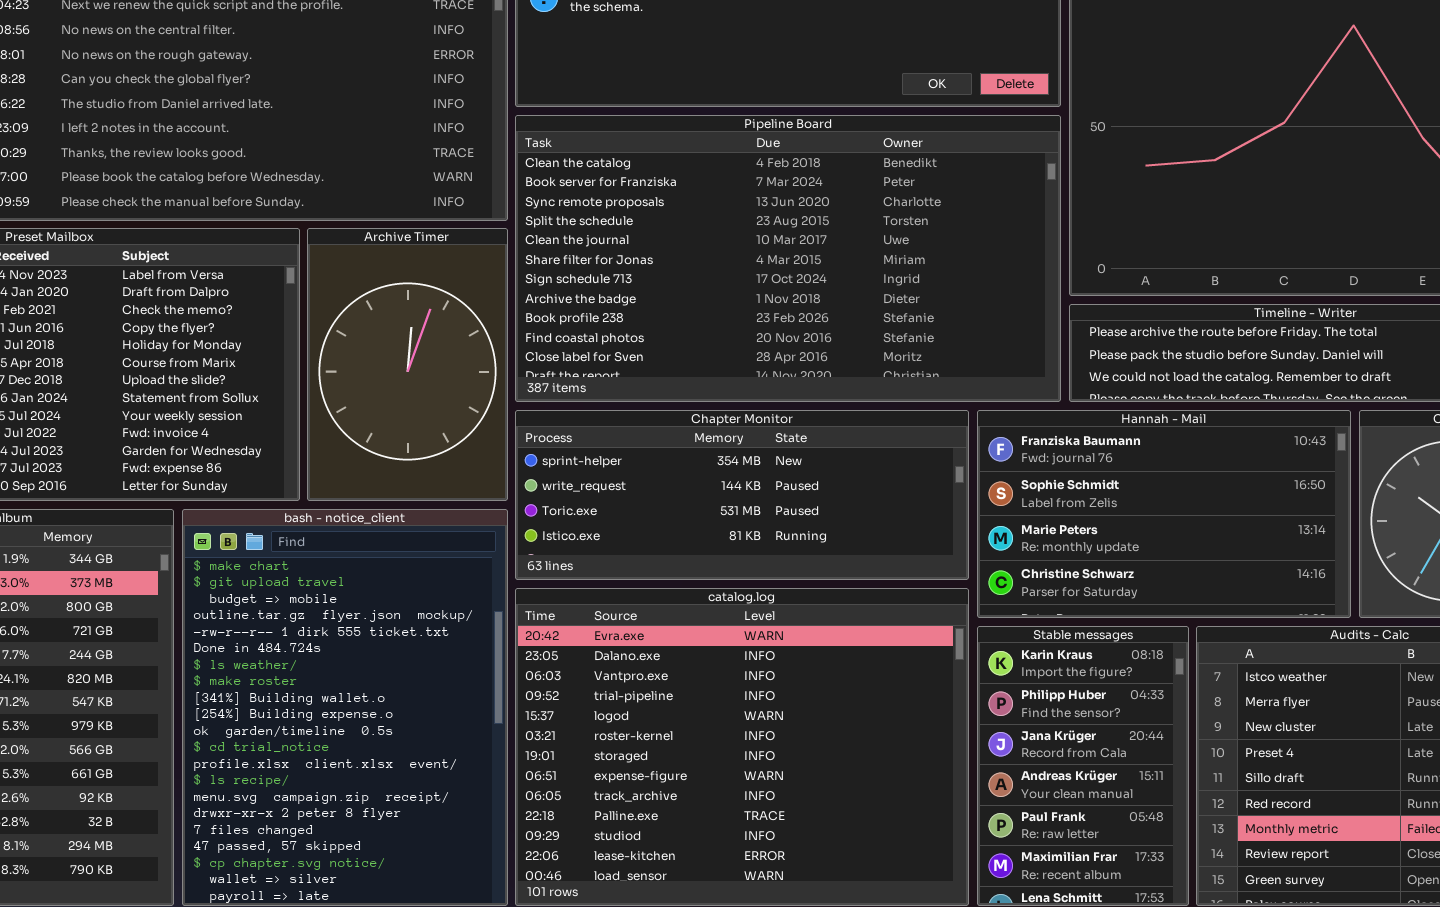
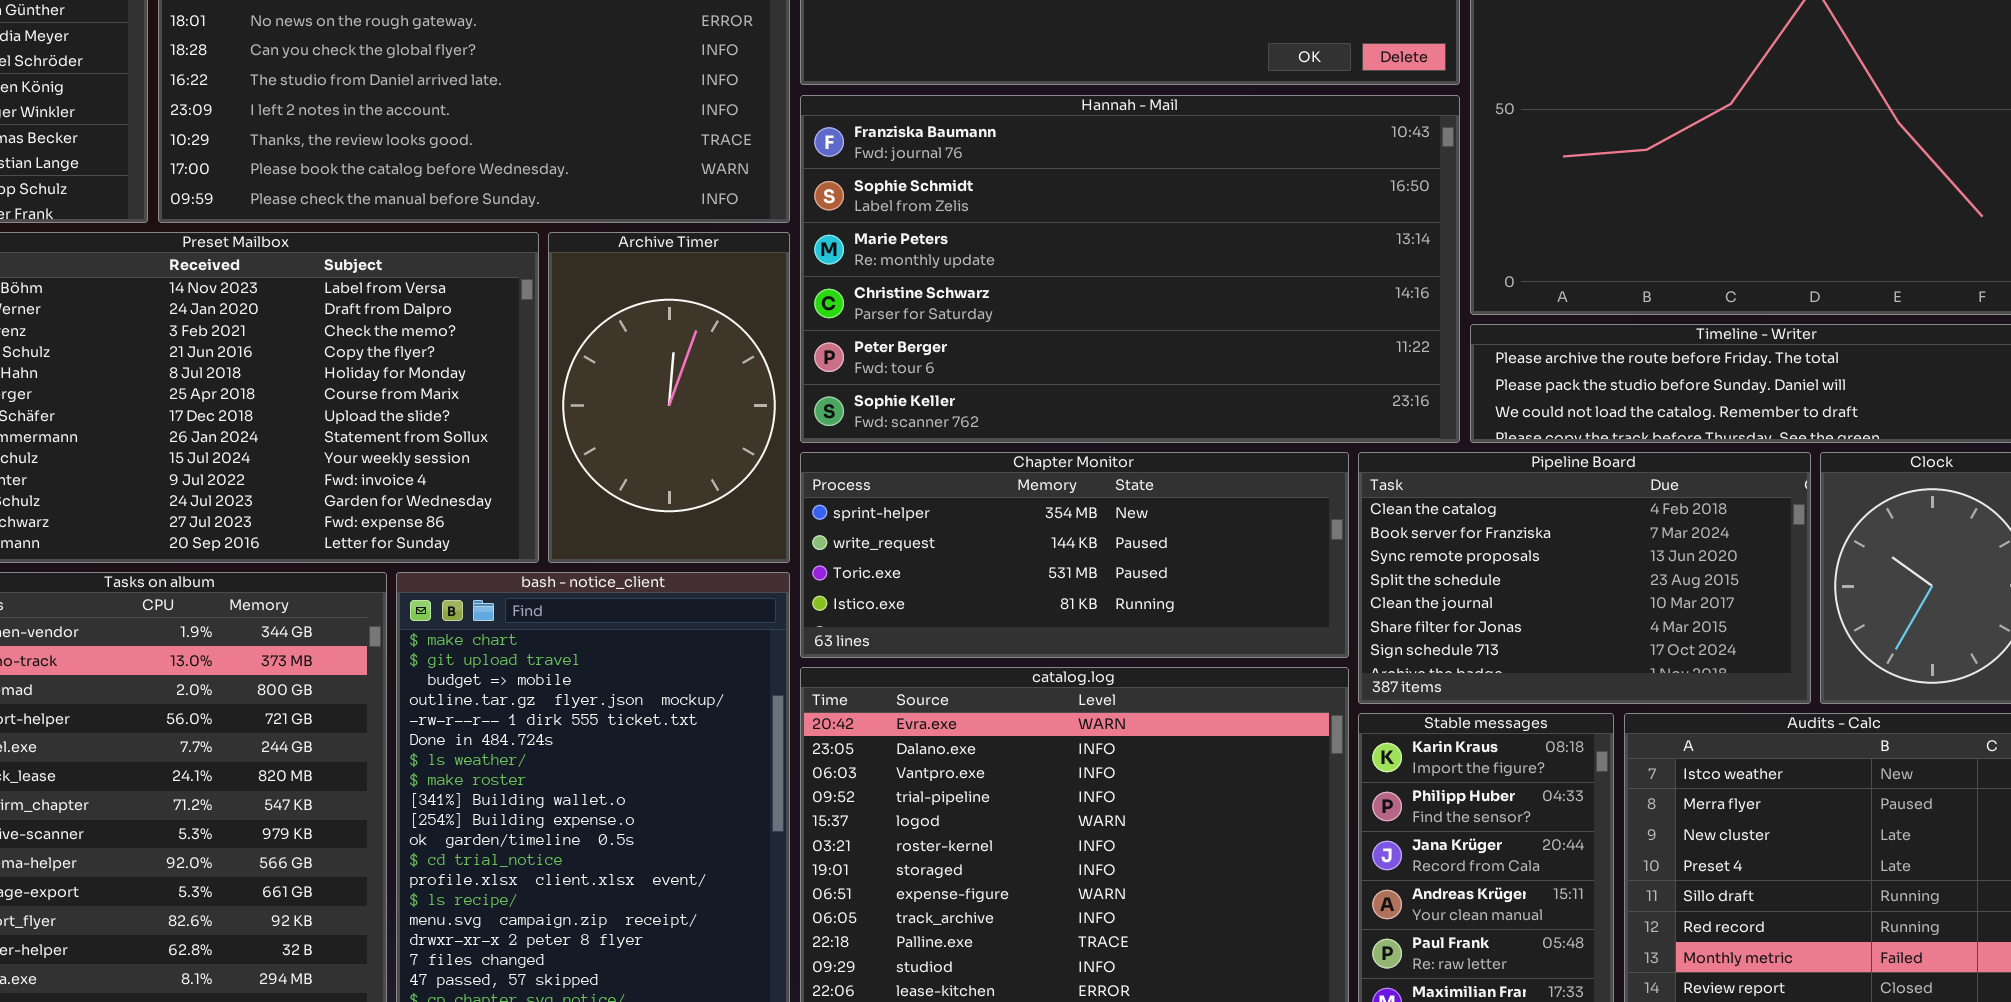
Pipeline Board: [515,115,1061,402] -> [1358,452,1811,704], moved, resized
Hannah - Mail: [977,410,1351,618] -> [800,95,1460,443], moved, resized

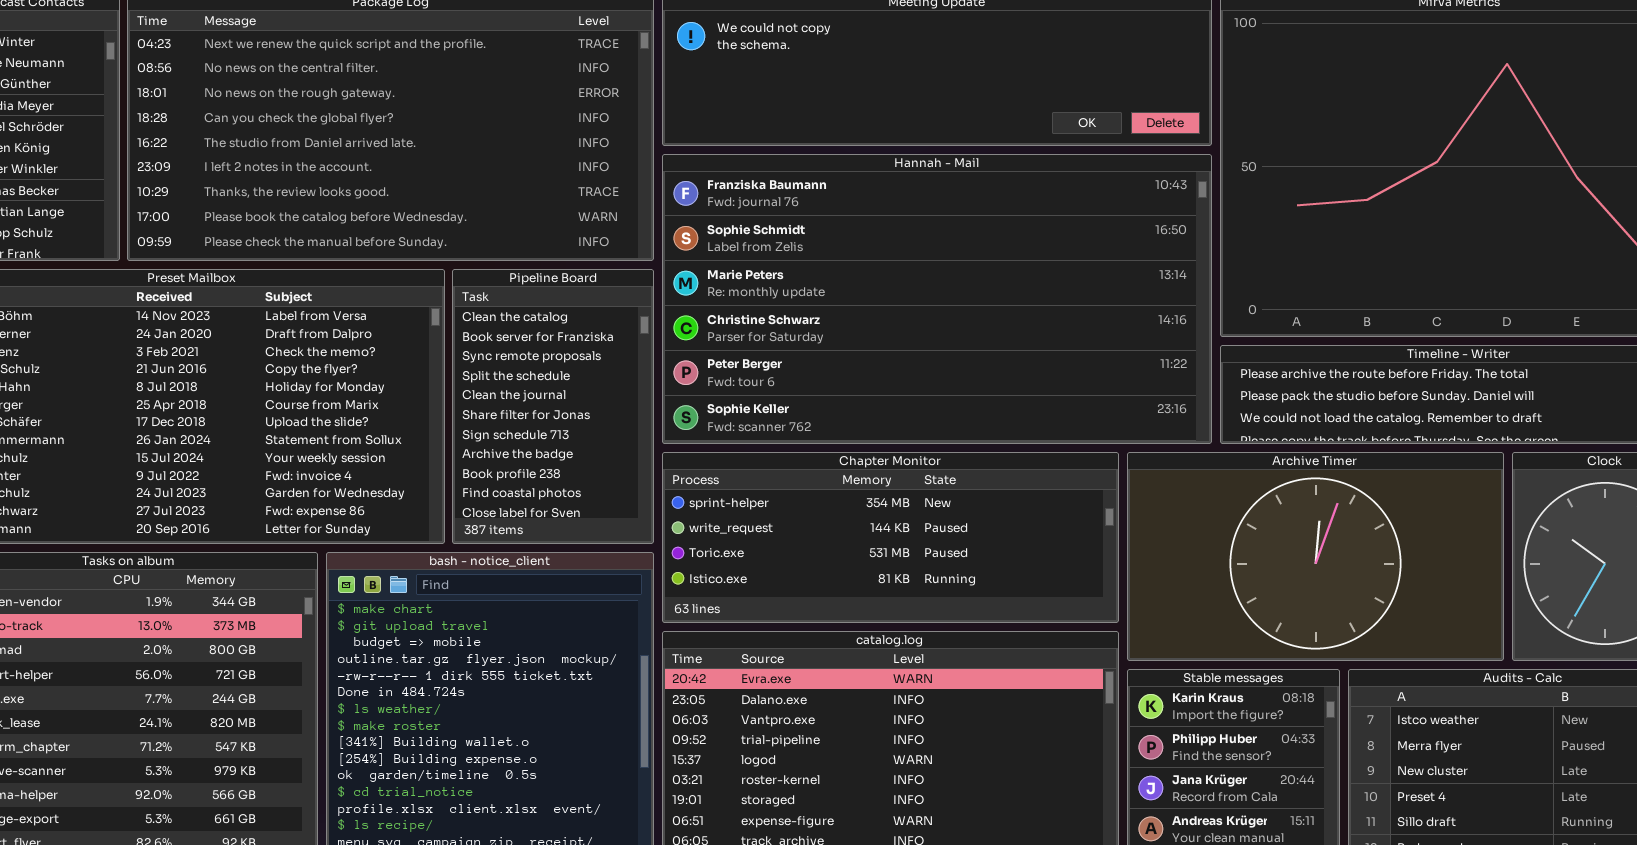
Archive Timer: [548,232,790,563] -> [1127,452,1504,661], moved, resized
Pipeline Board: [1358,452,1811,704] -> [452,269,654,544], moved, resized

